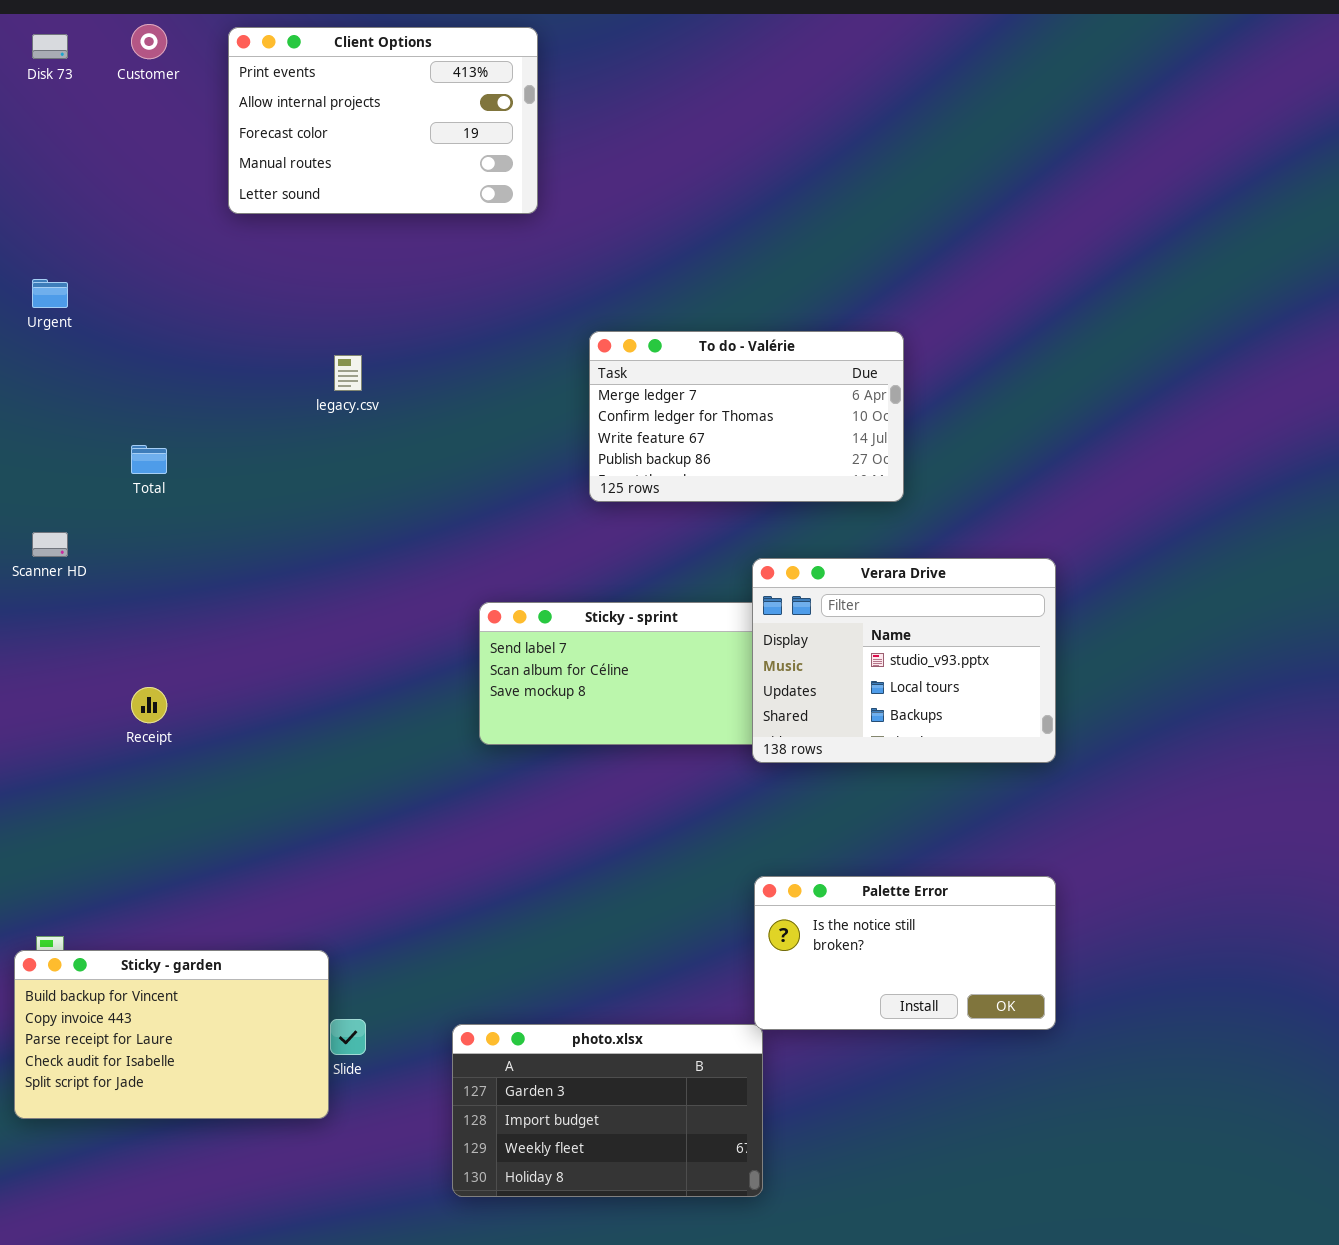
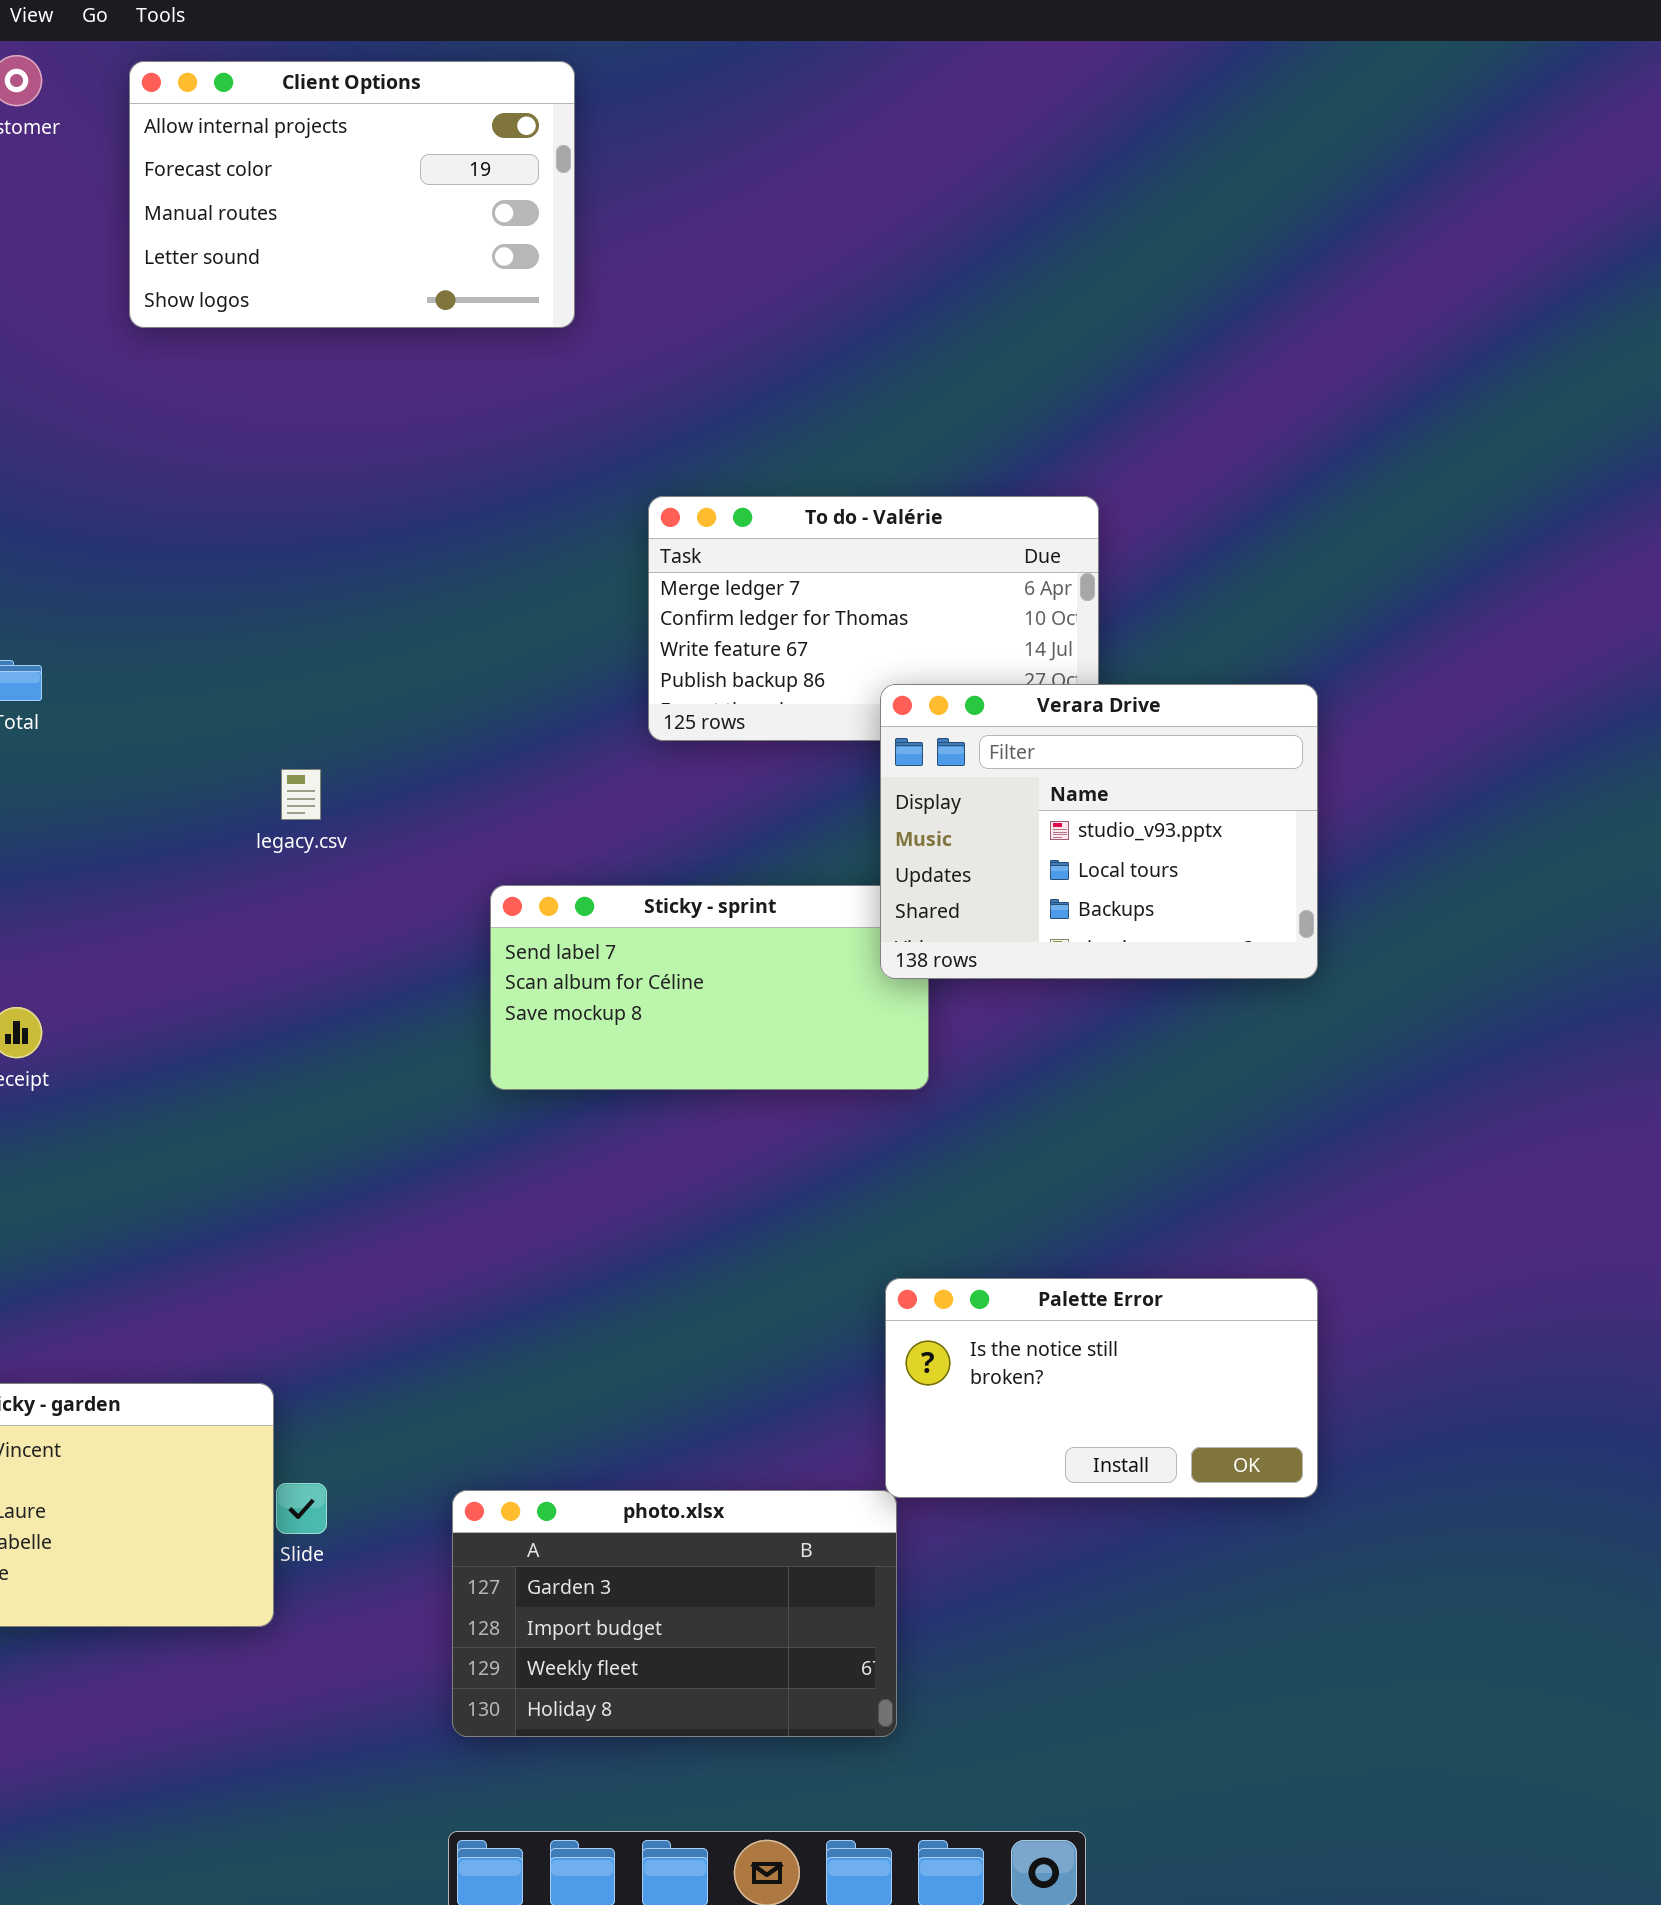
Client Options: [228,27,538,214] -> [129,61,575,328], scrolled down 1 row
legacy.csv: [334,355,362,391] -> [281,769,321,820], moved
Verara Drive: [752,558,1056,763] -> [880,684,1318,979], moved

